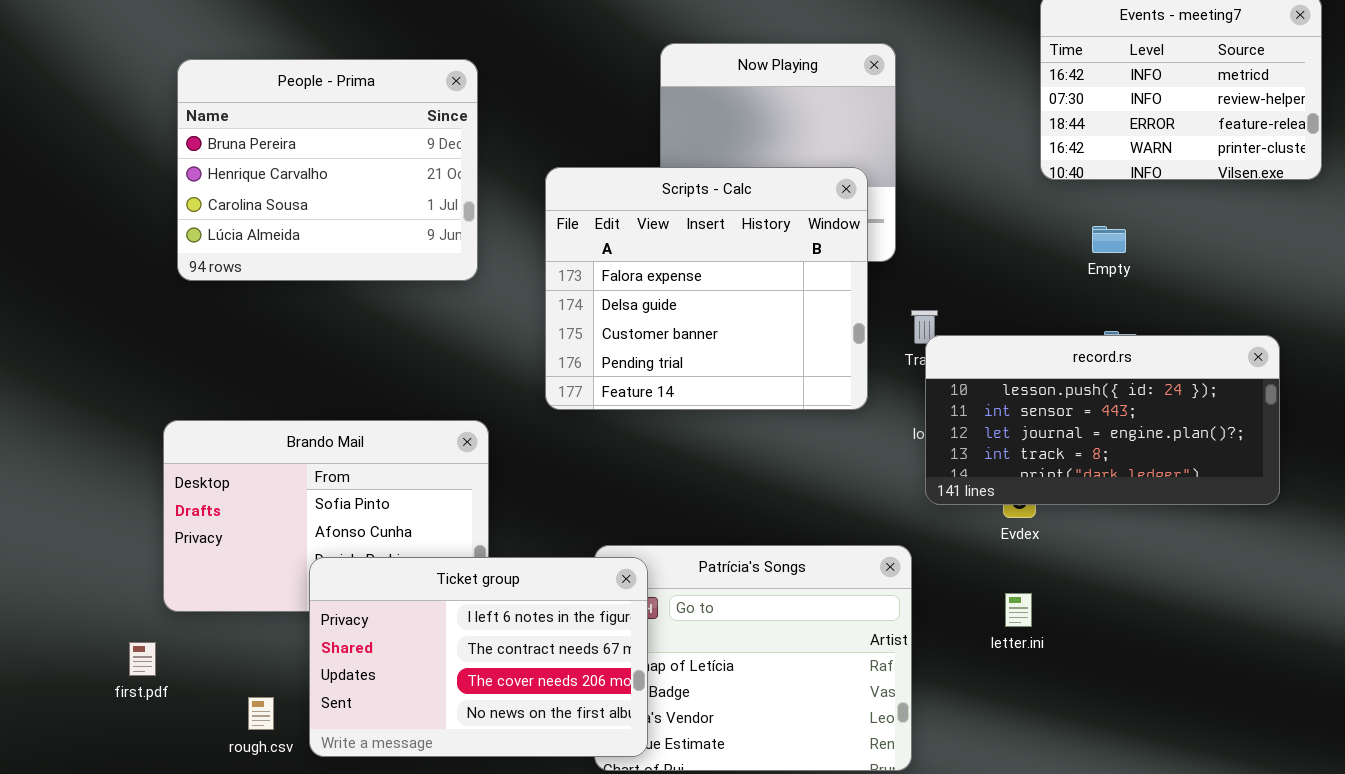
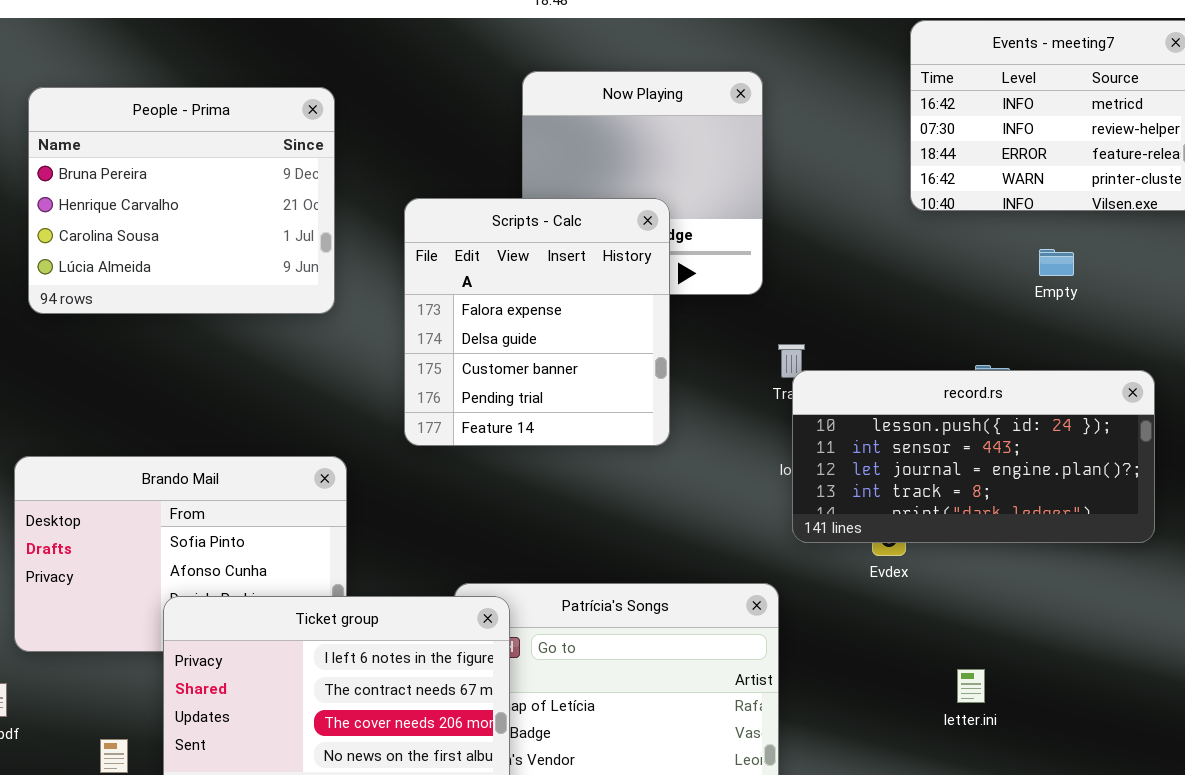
Scripts - Calc: [545,167,868,410] -> [404,198,670,446], resized
Empty: [1092,226,1126,253] -> [1039,249,1074,276], moved
letter.ini: [1005,593,1032,627] -> [957,669,985,703], moved

